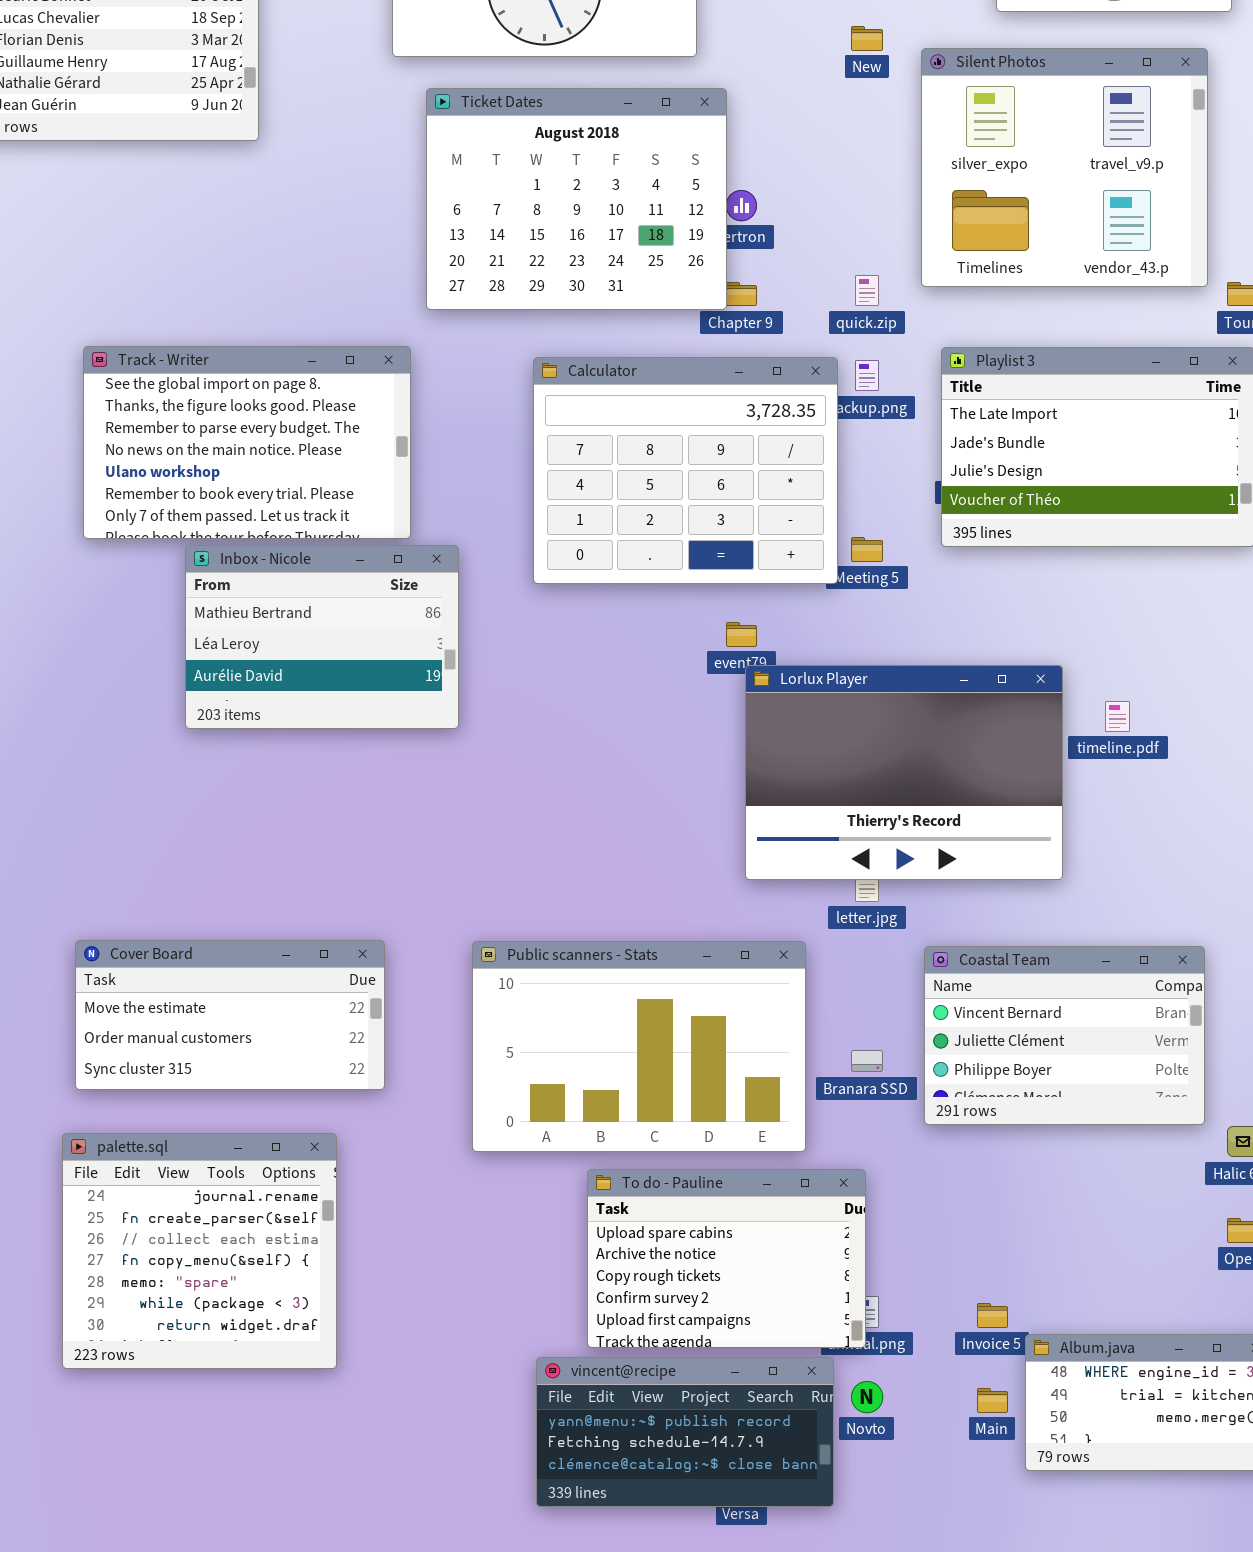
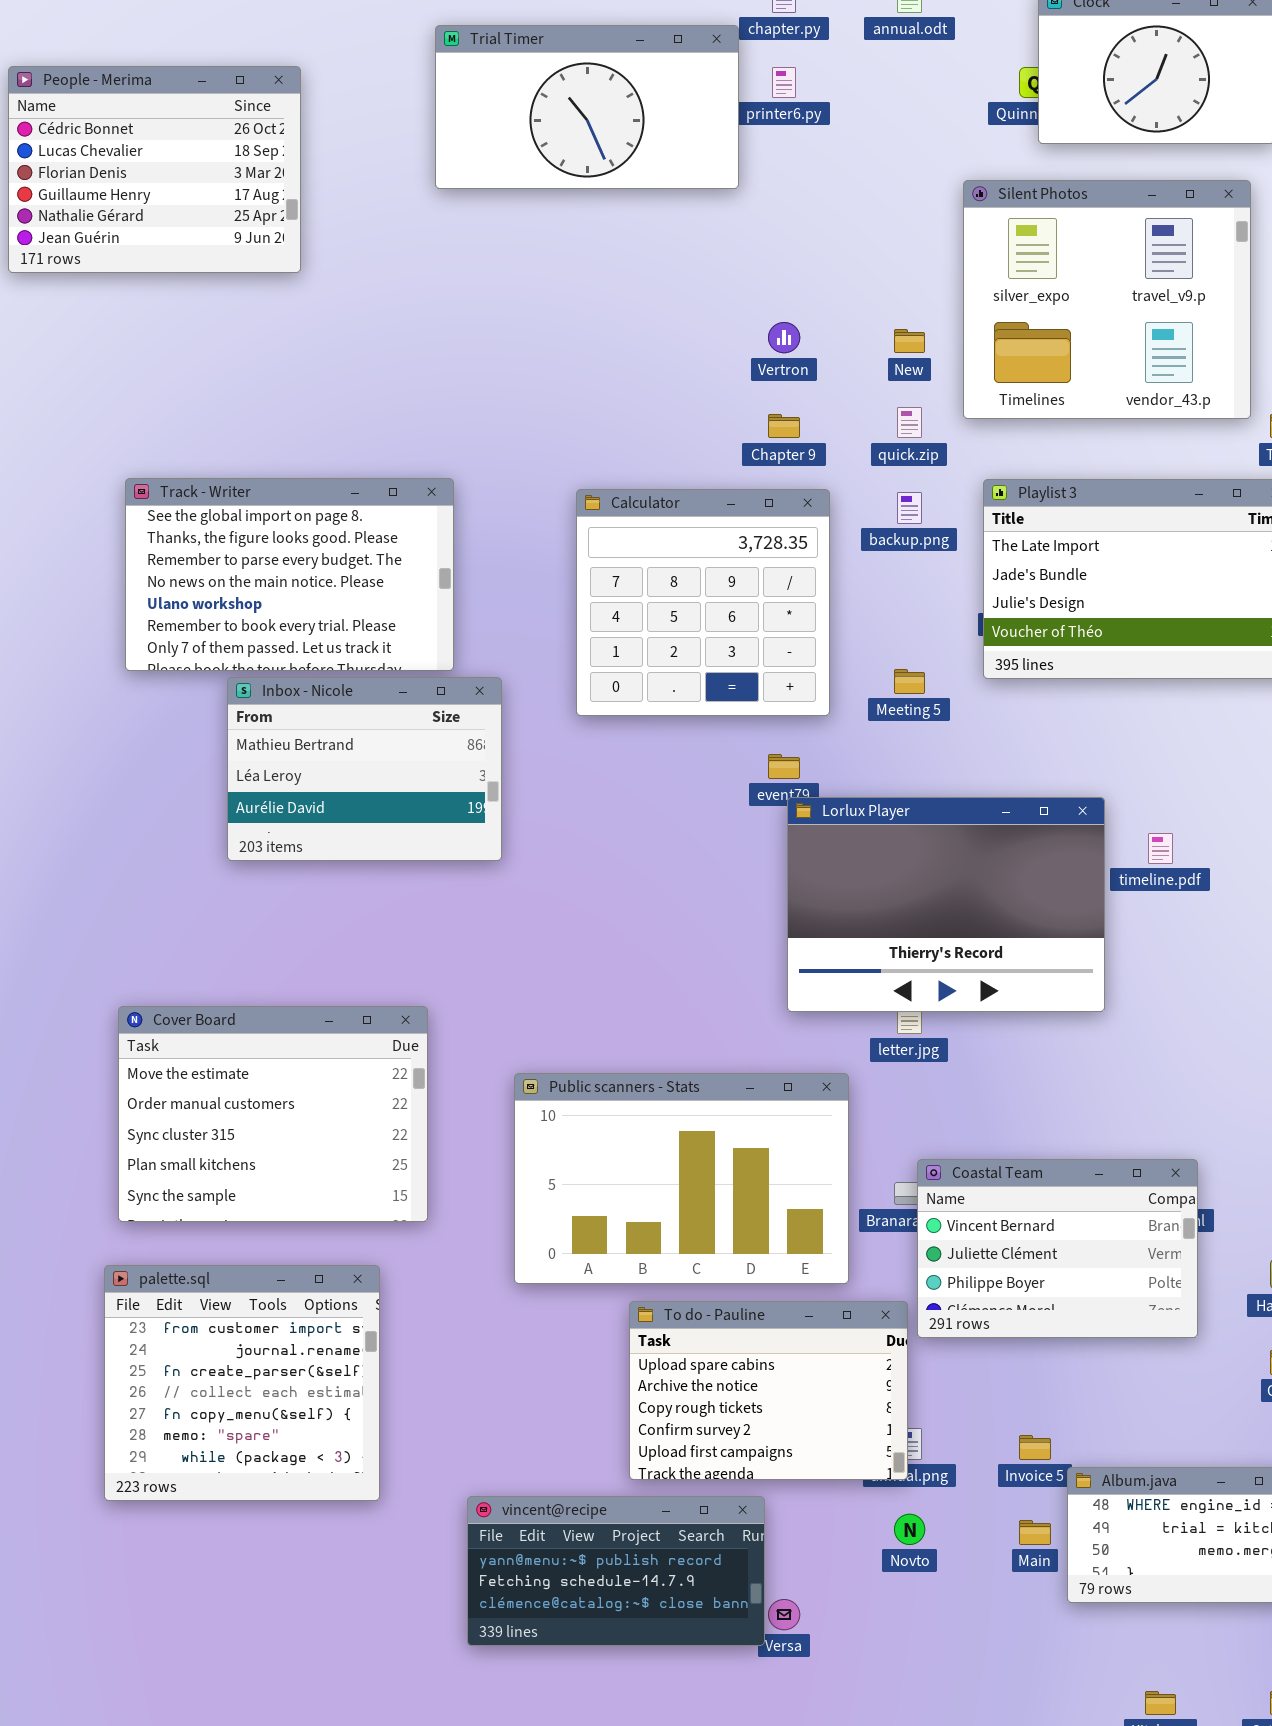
New: [851,26,883,51] -> [894,329,925,353], moved
Ticket Dates: [426,88,727,310] -> none, closed
Calculator: [533,357,838,584] -> [576,489,830,716], resized
Cover Board: [75,940,385,1090] -> [118,1006,428,1222], resized
Coastal Team: [924,946,1205,1125] -> [917,1159,1198,1338], moved
palette.sql: [62,1133,337,1369] -> [104,1265,380,1501], scrolled up 1 row
vincent@recipe: [536,1357,834,1507] -> [467,1496,765,1646], moved

